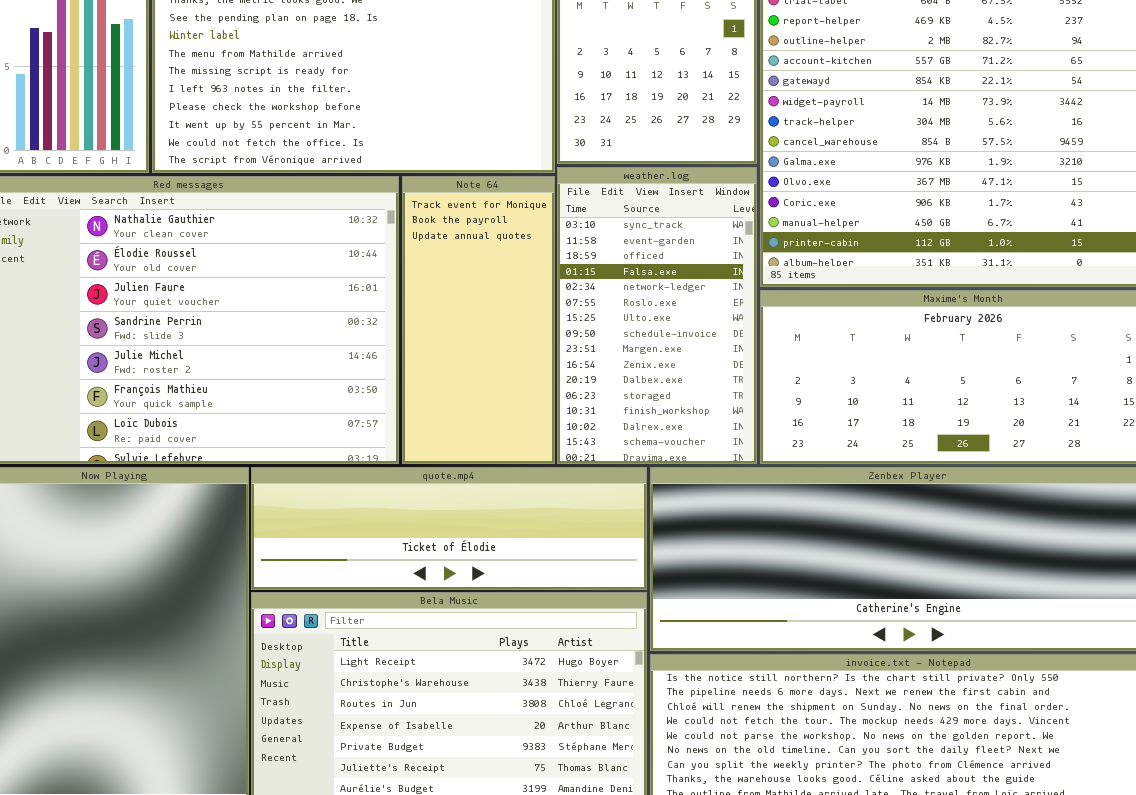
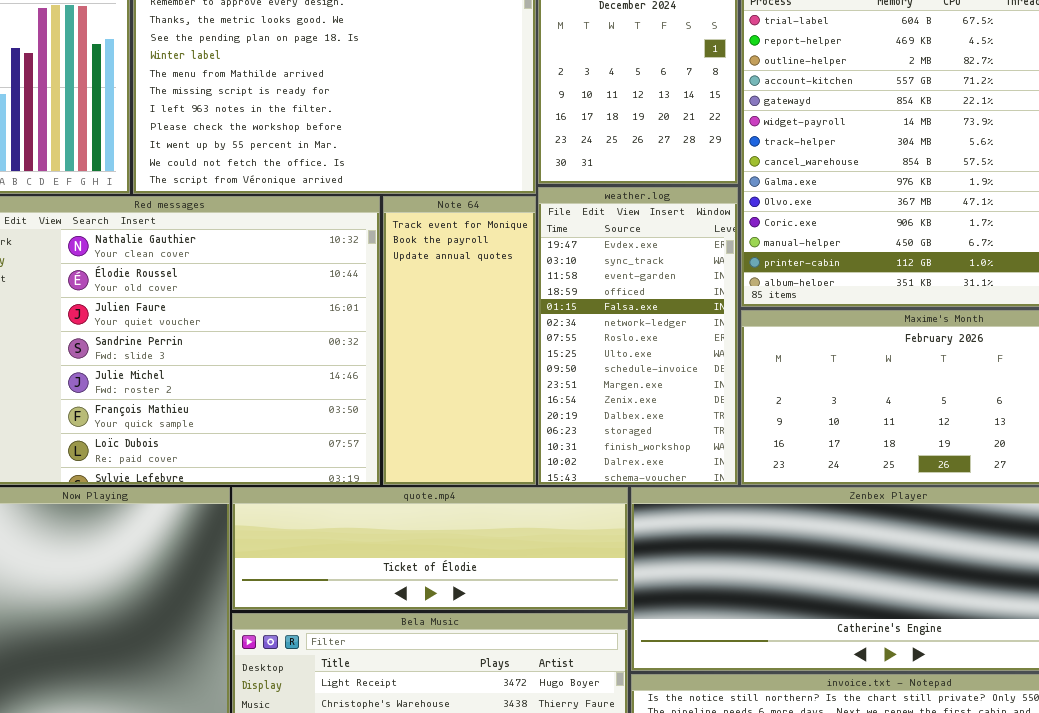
weather.log: [557,167,757,464] -> [538,187,738,485], scrolled up 1 row

